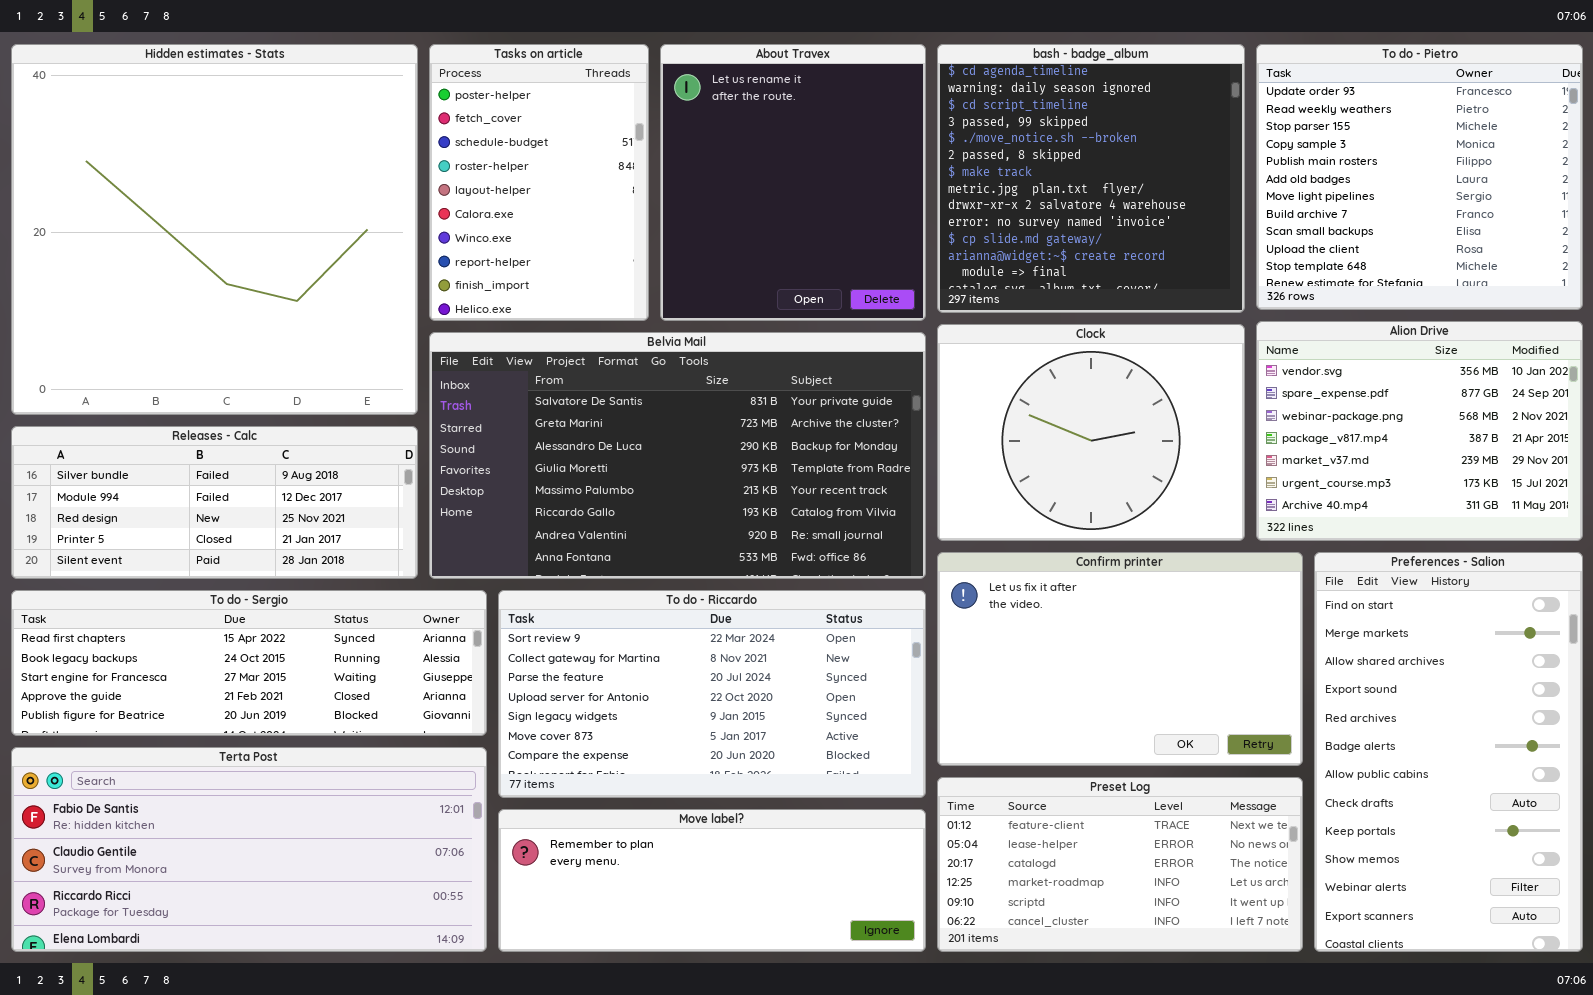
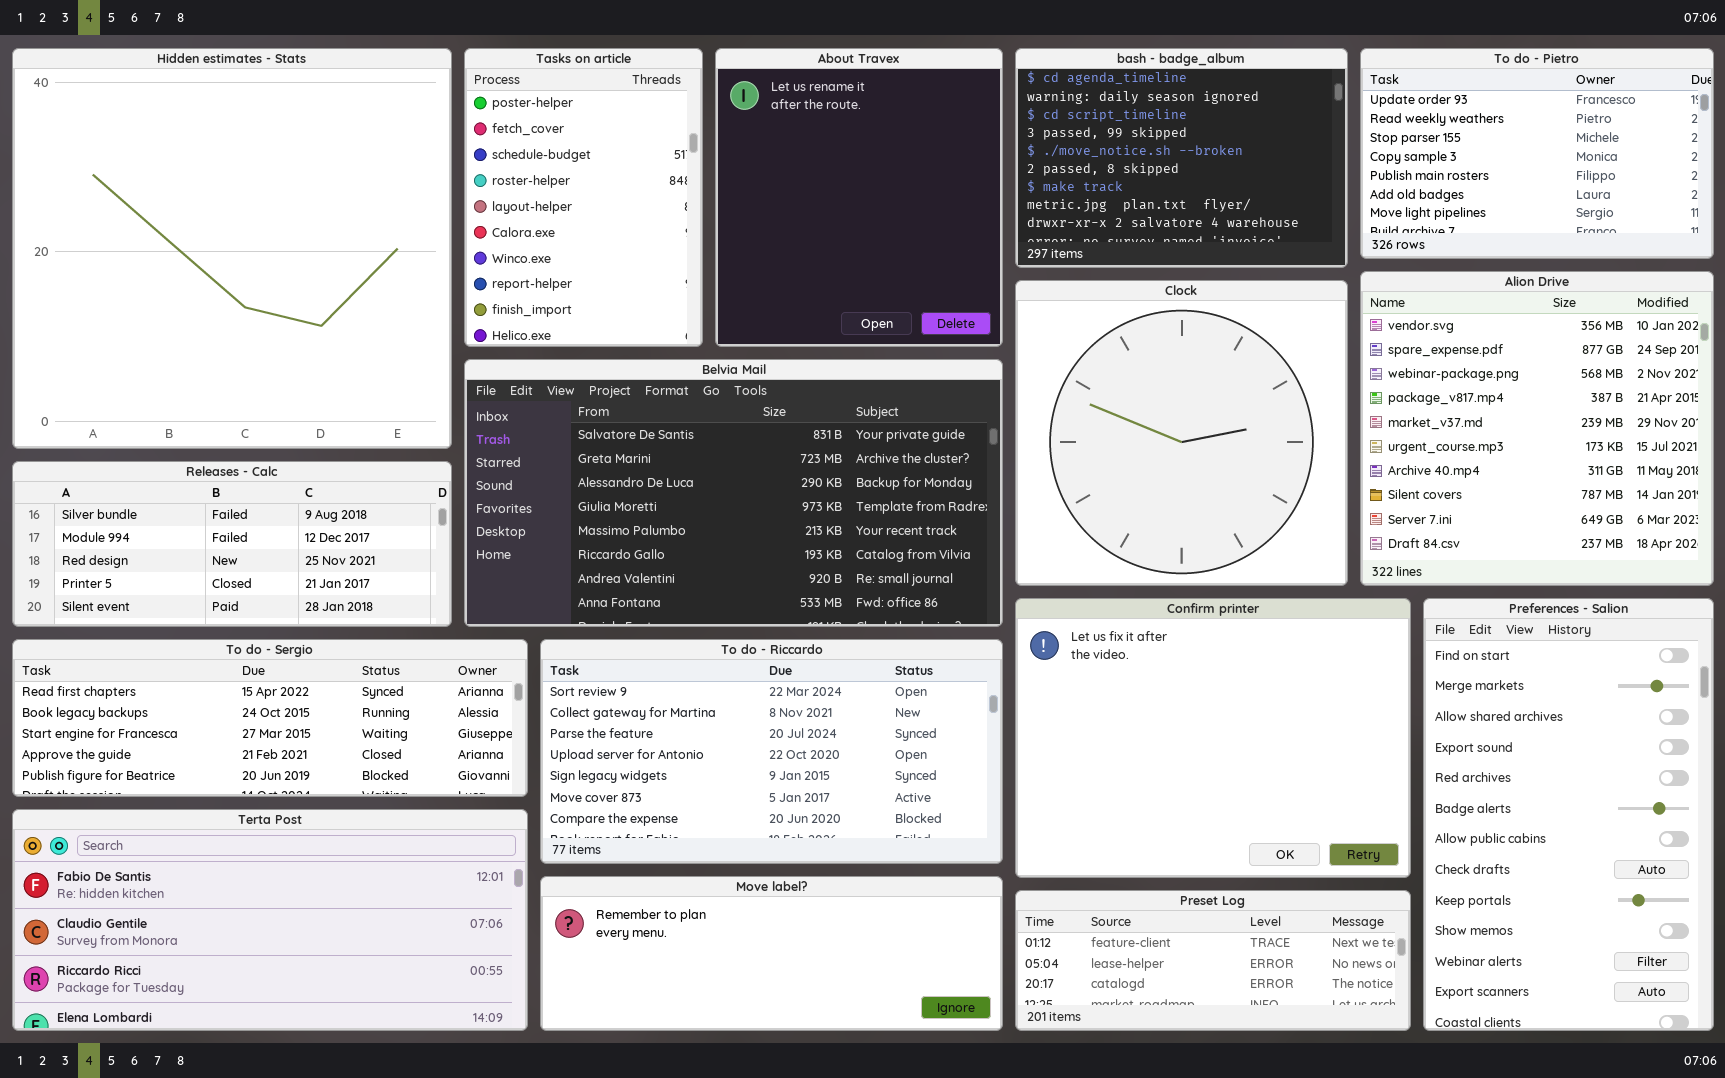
bash - badge_album: [937,44,1245,313] -> [1015,48,1348,268], resized
To do - Pietro: [1256,44,1583,310] -> [1360,48,1714,259], resized
Alion Drive: [1256,321,1583,541] -> [1360,271,1714,586], resized
Clock: [937,324,1245,541] -> [1015,280,1348,586], resized
Confirm printer: [937,552,1303,766] -> [1015,598,1411,878], resized
Preset Log: [937,777,1303,952] -> [1015,890,1411,1031], resized

